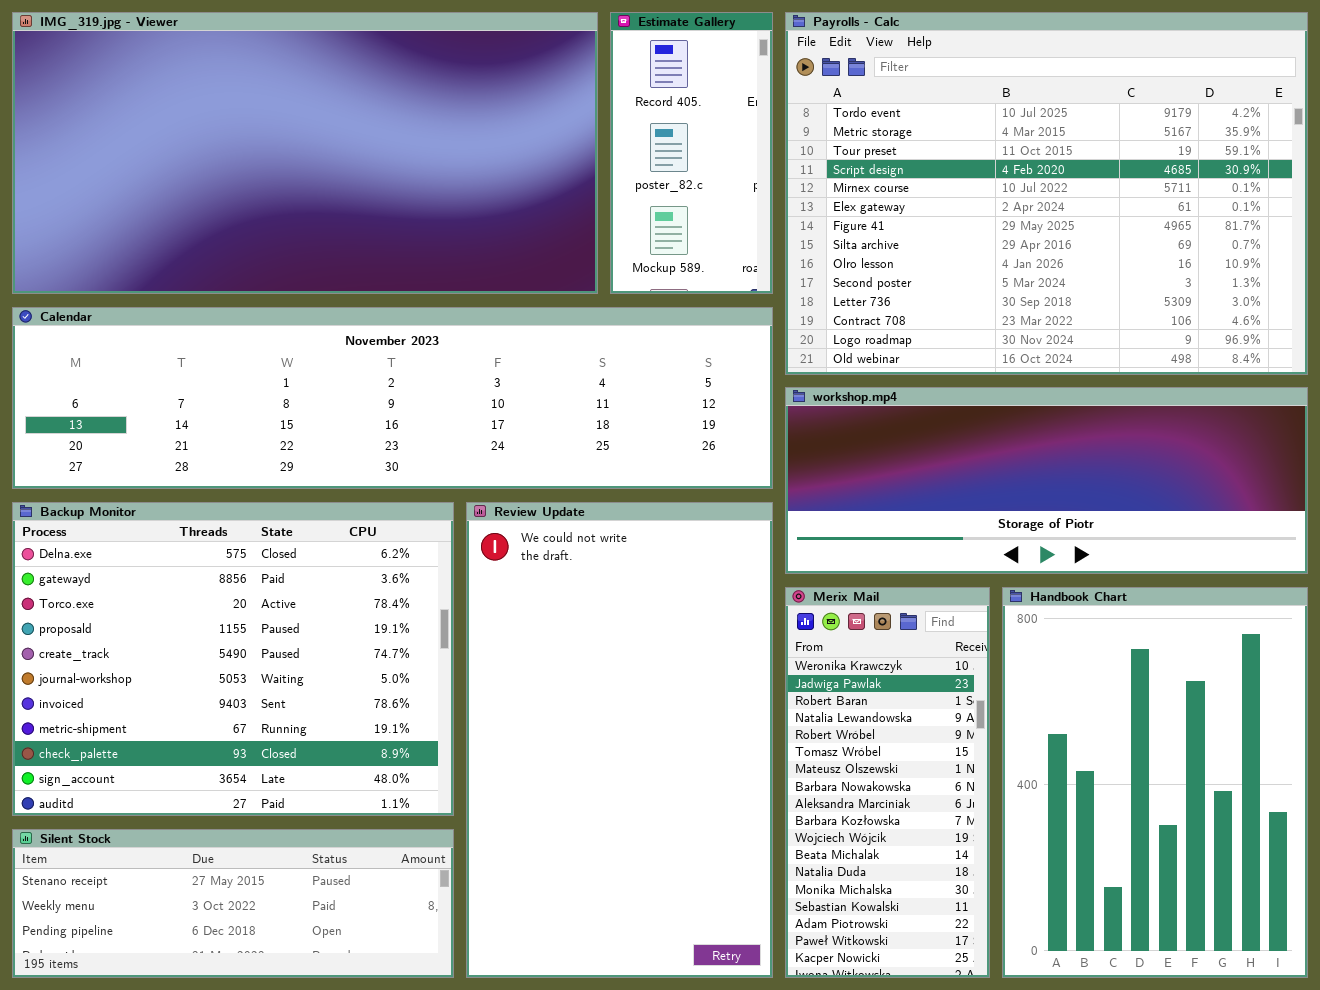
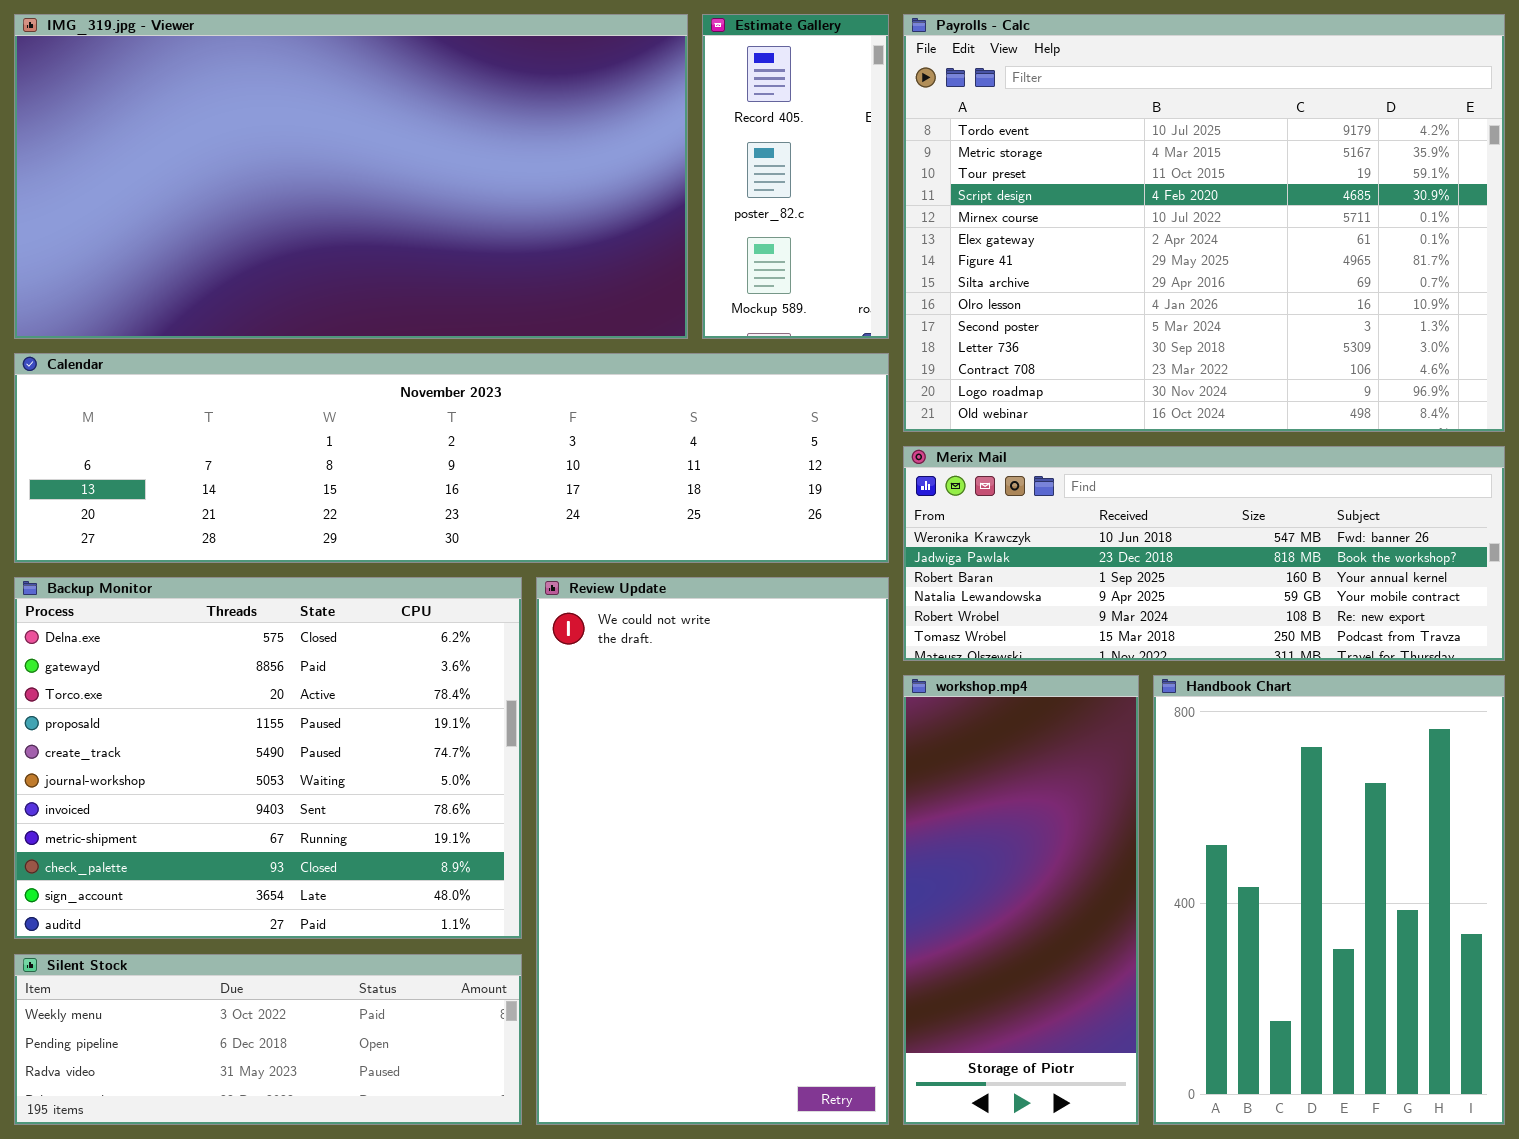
workshop.mp4: [785,387,1308,574] -> [903,675,1139,1125], moved, resized
Merix Mail: [785,587,990,978] -> [903,446,1505,661], moved, resized
Silent Stock: [12,829,454,978] -> [14,954,522,1125], scrolled down 1 row

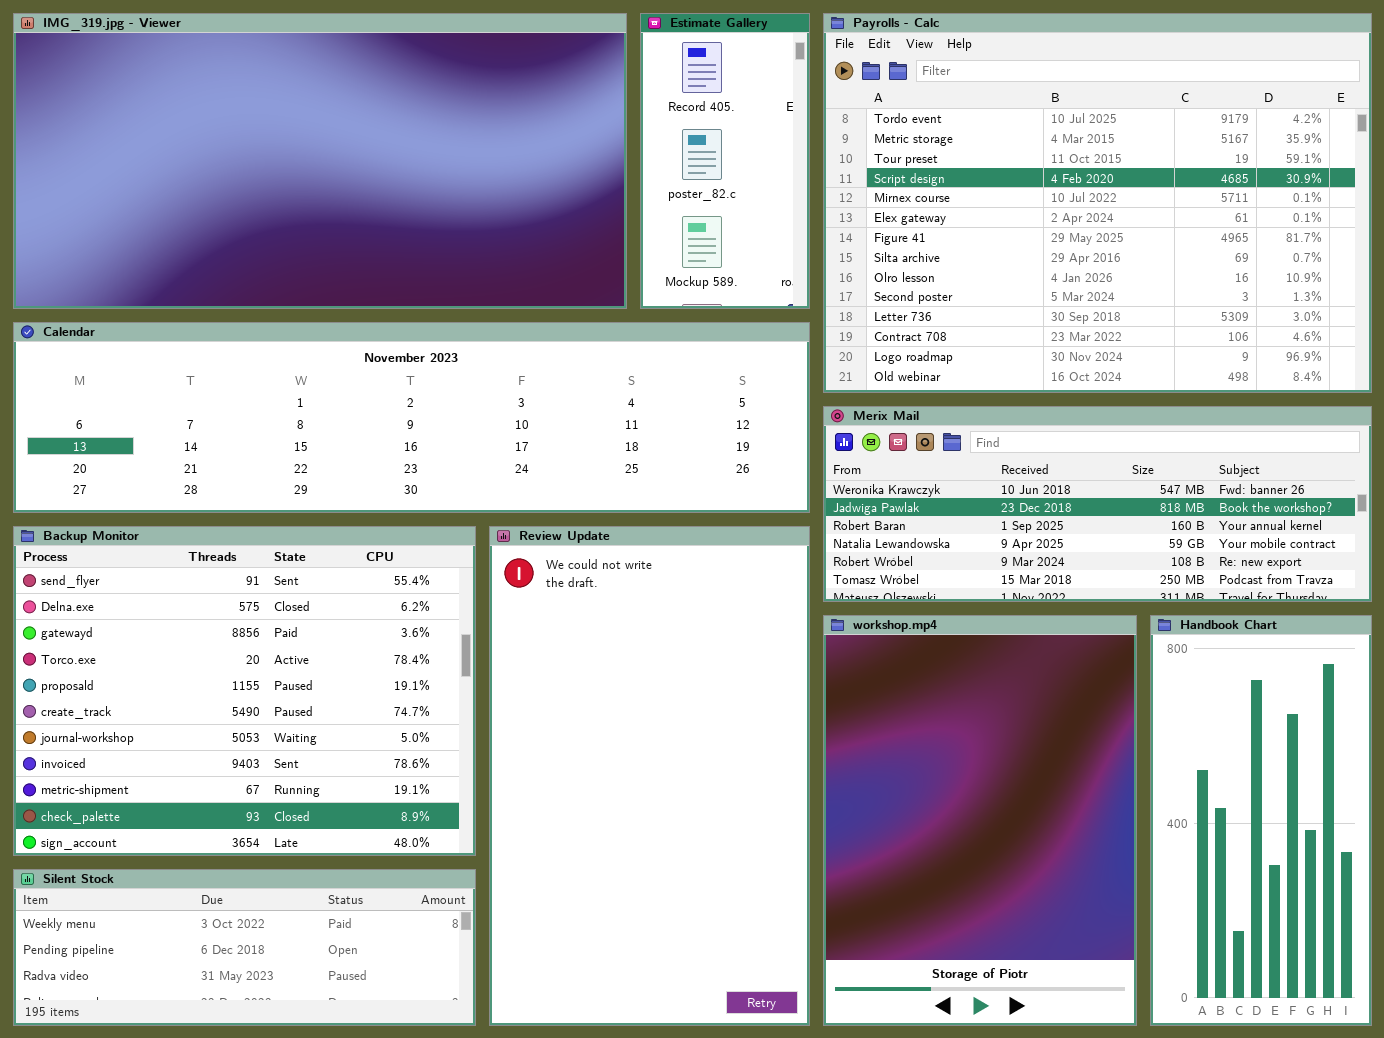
Backup Monitor: [14,577,522,939] -> [13,526,476,856], scrolled up 1 row
workshop.mp4: [903,675,1139,1125] -> [823,615,1137,1026], resized
Handbook Chart: [1153,675,1505,1125] -> [1150,615,1372,1026], resized

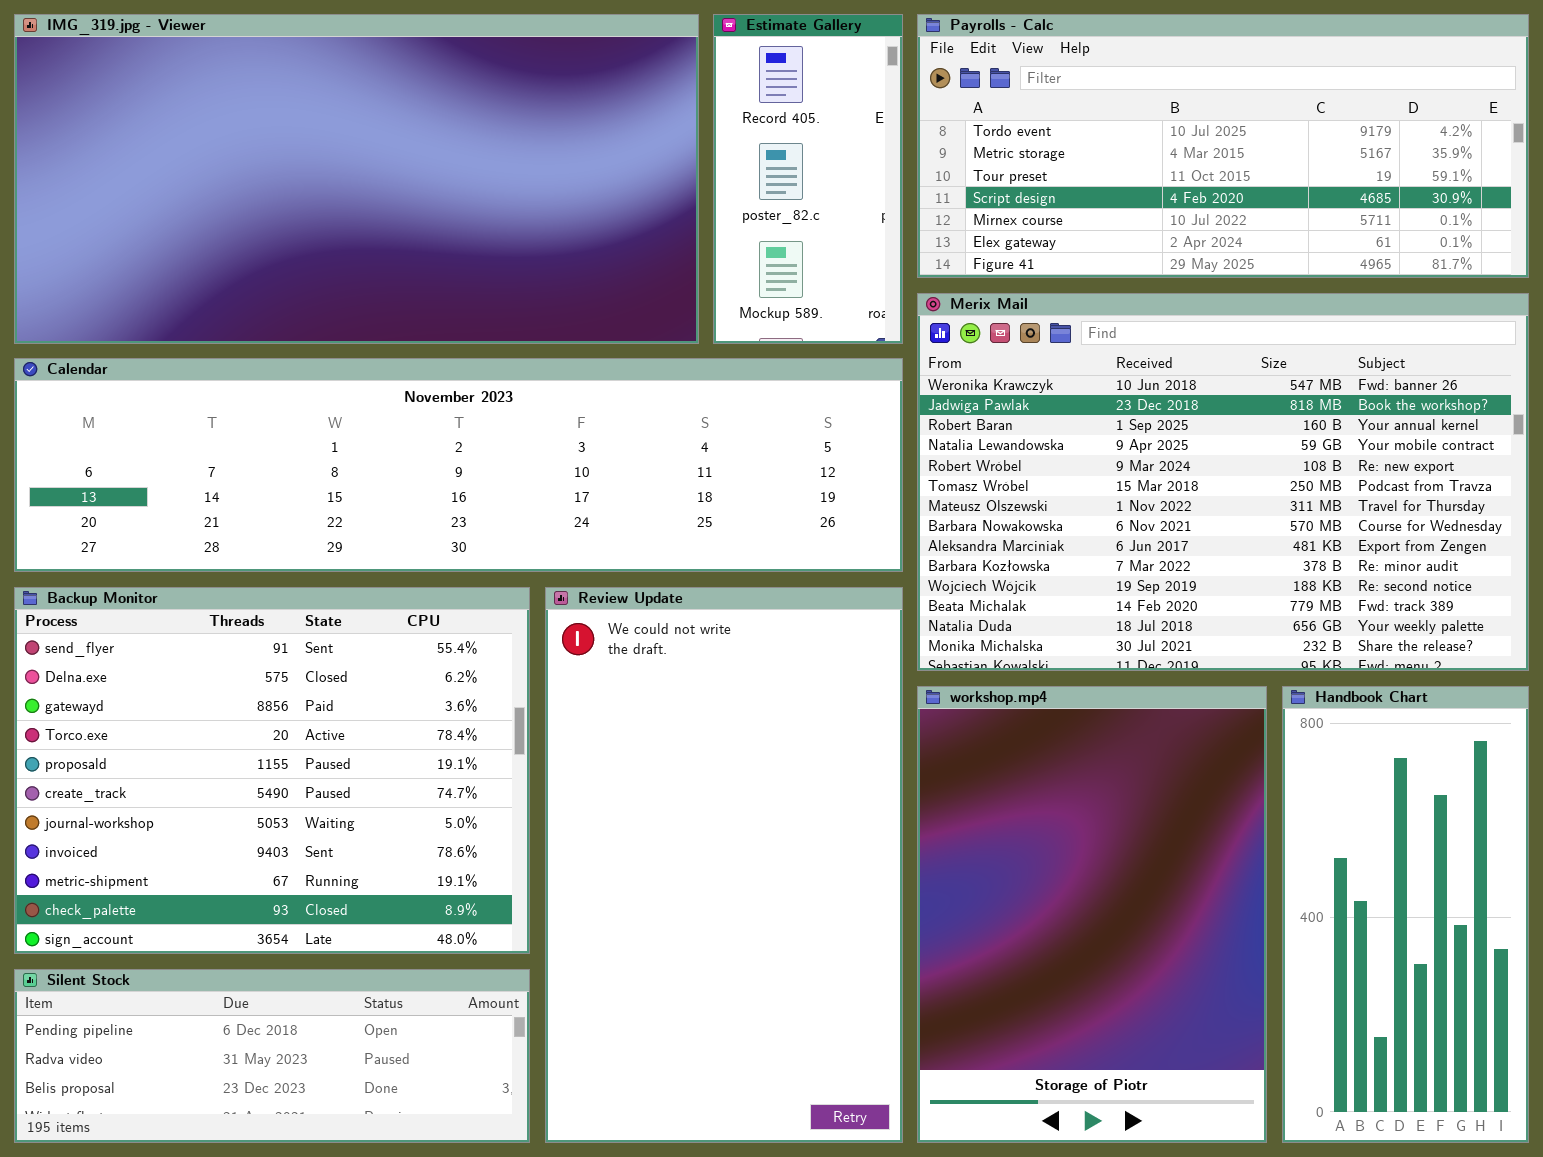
Payrolls - Calc: [823,13,1372,393] -> [917,14,1529,278], resized
Merix Mail: [823,406,1372,602] -> [917,293,1529,671], resized
Silent Stock: [13,869,476,1026] -> [14,969,530,1143], scrolled down 1 row

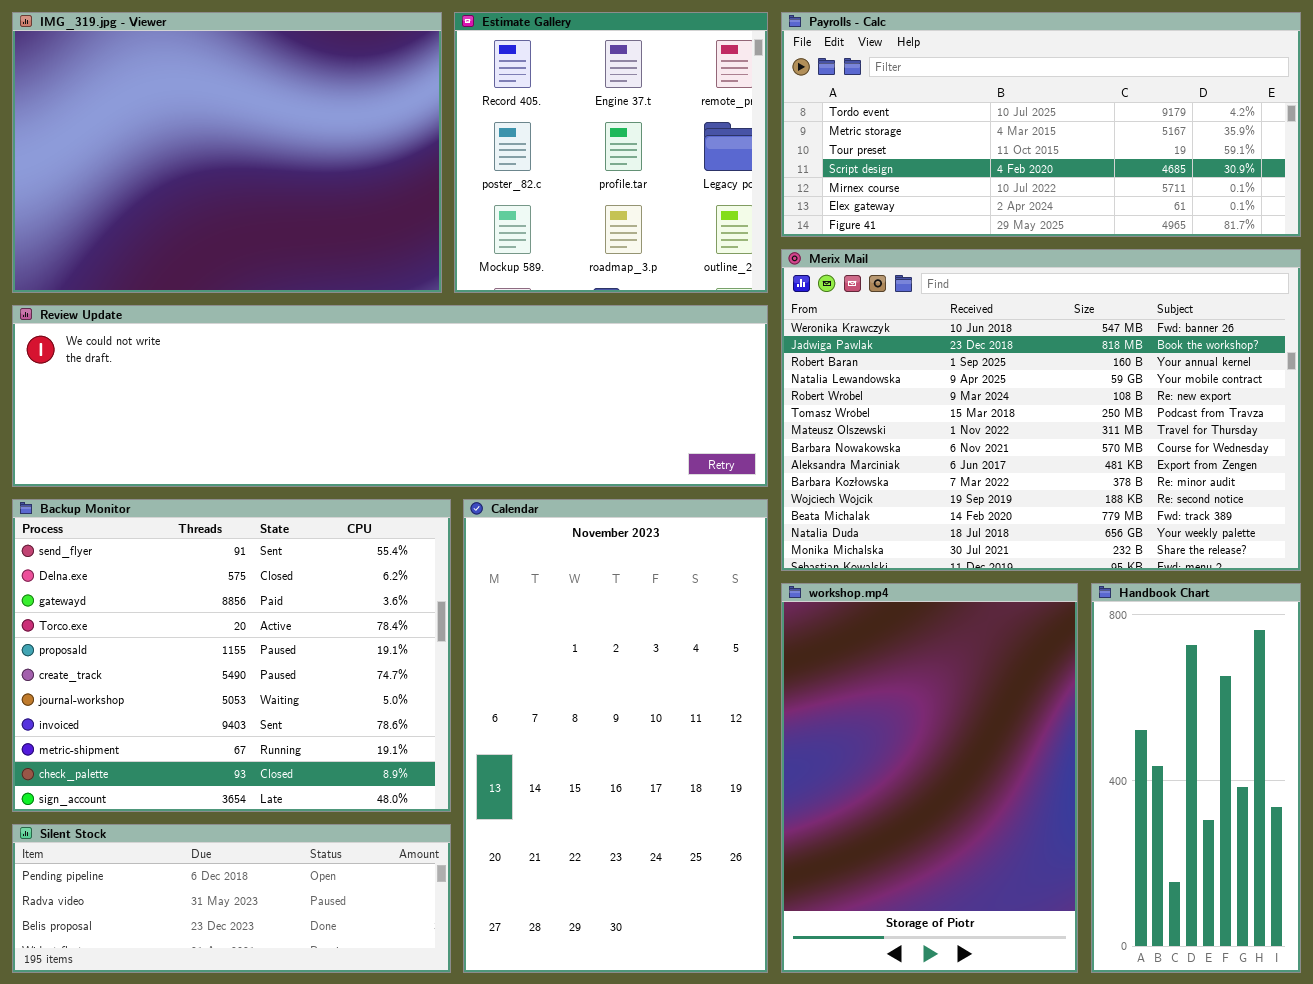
IMG_319.jpg - Viewer: [14,14,699,344] -> [12,12,442,293], resized
Estimate Gallery: [713,14,903,344] -> [454,12,768,293], resized
Calendar: [14,358,903,572] -> [463,499,768,973], moved, resized
Review Update: [545,587,903,1143] -> [12,305,768,487], moved, resized

